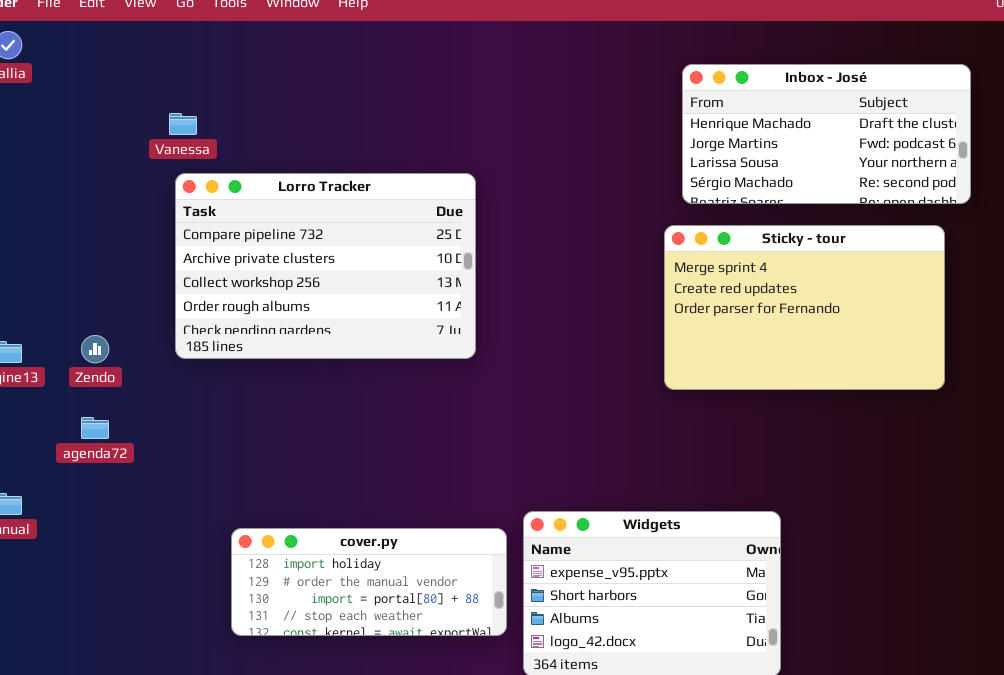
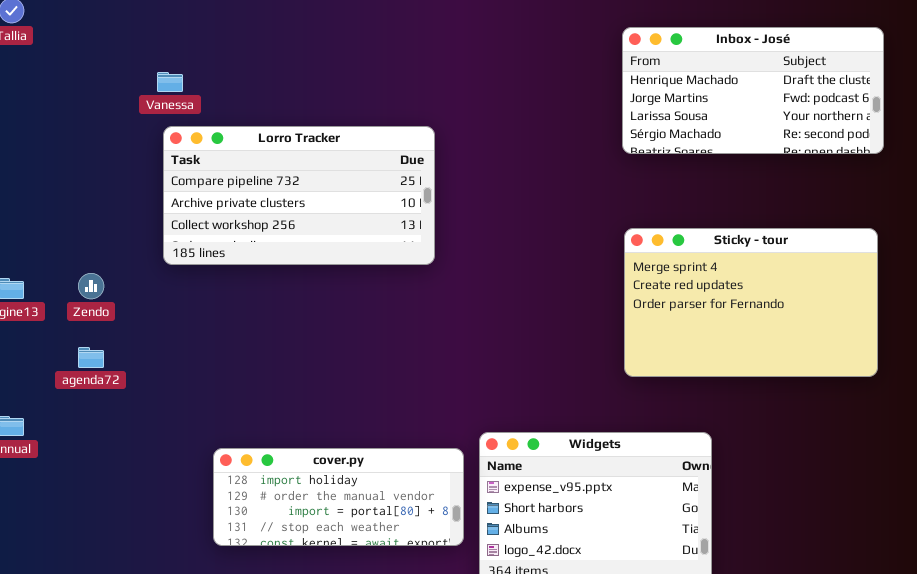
Lorro Tracker: [175,173,476,359] -> [163,126,435,265], resized
Sticky - tour: [664,225,945,390] -> [624,228,878,377], moved

